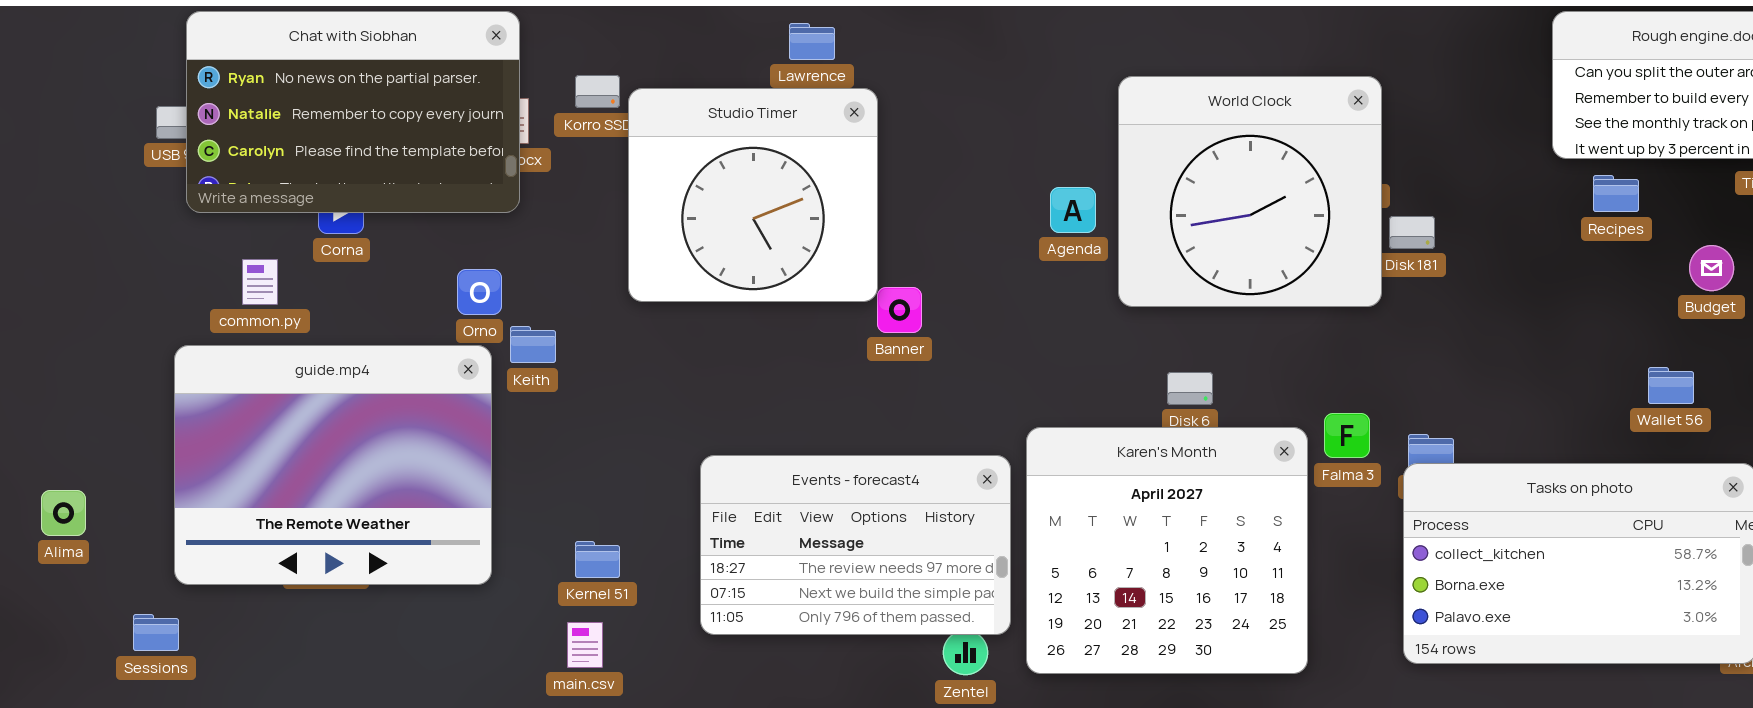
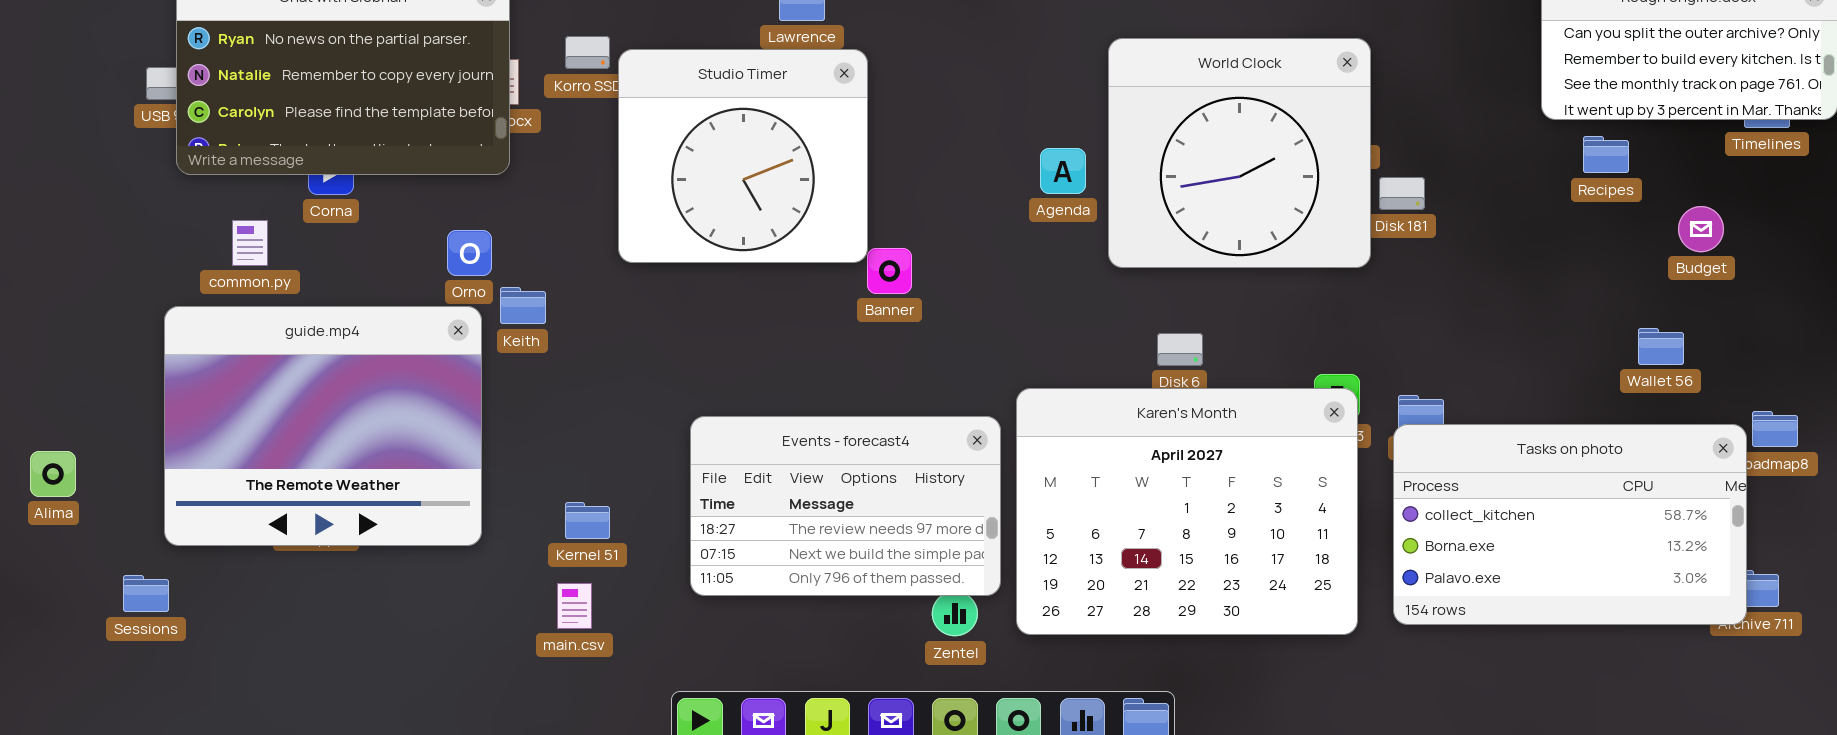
Karen's Month: [1026,427,1308,674] -> [1016,388,1358,635], resized

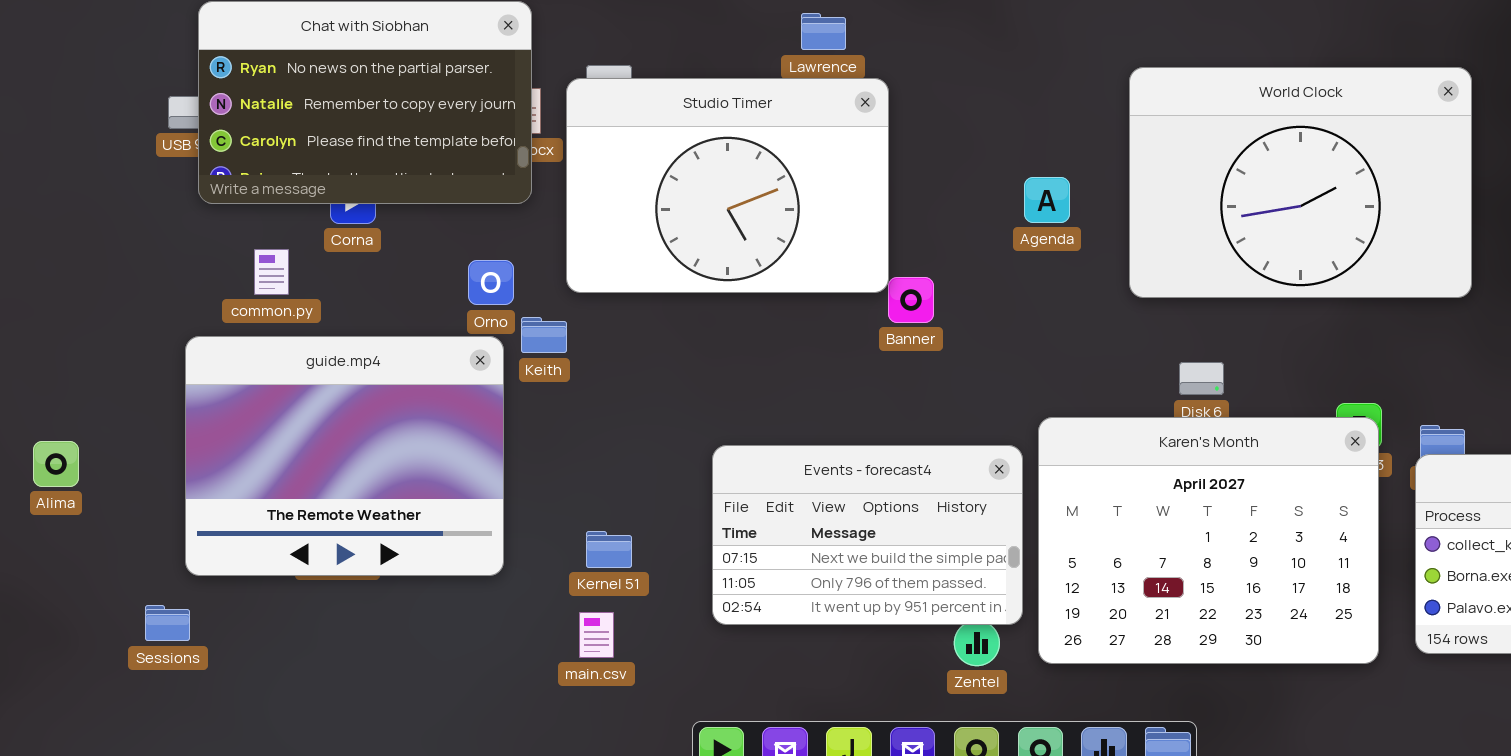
World Clock: [1108,38,1371,268] -> [1129,67,1472,298], resized
Studio Timer: [618,49,868,263] -> [566,78,889,293], resized
Agenda: [1040,148,1086,194] -> [1024,177,1070,223], moved
Events - forecast4: [690,416,1001,596] -> [712,445,1023,625], scrolled down 1 row
Alima: [30,451,76,497] -> [33,441,79,487], moved

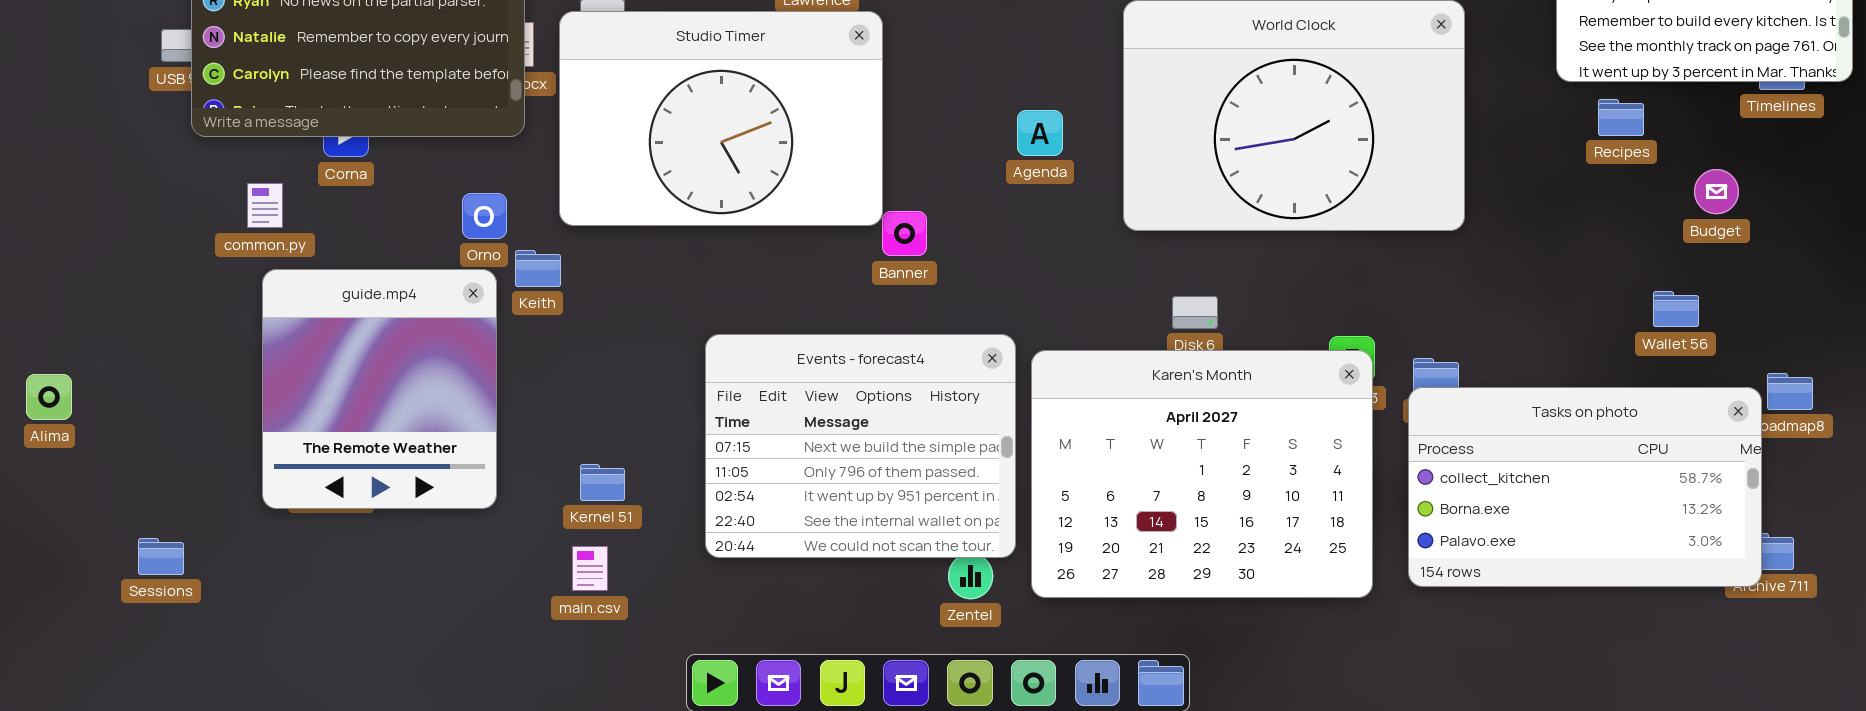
guide.mp4: [185,336,504,576] -> [262,269,497,509], resized
Events - forecast4: [712,445,1023,625] -> [705,334,1016,558], resized

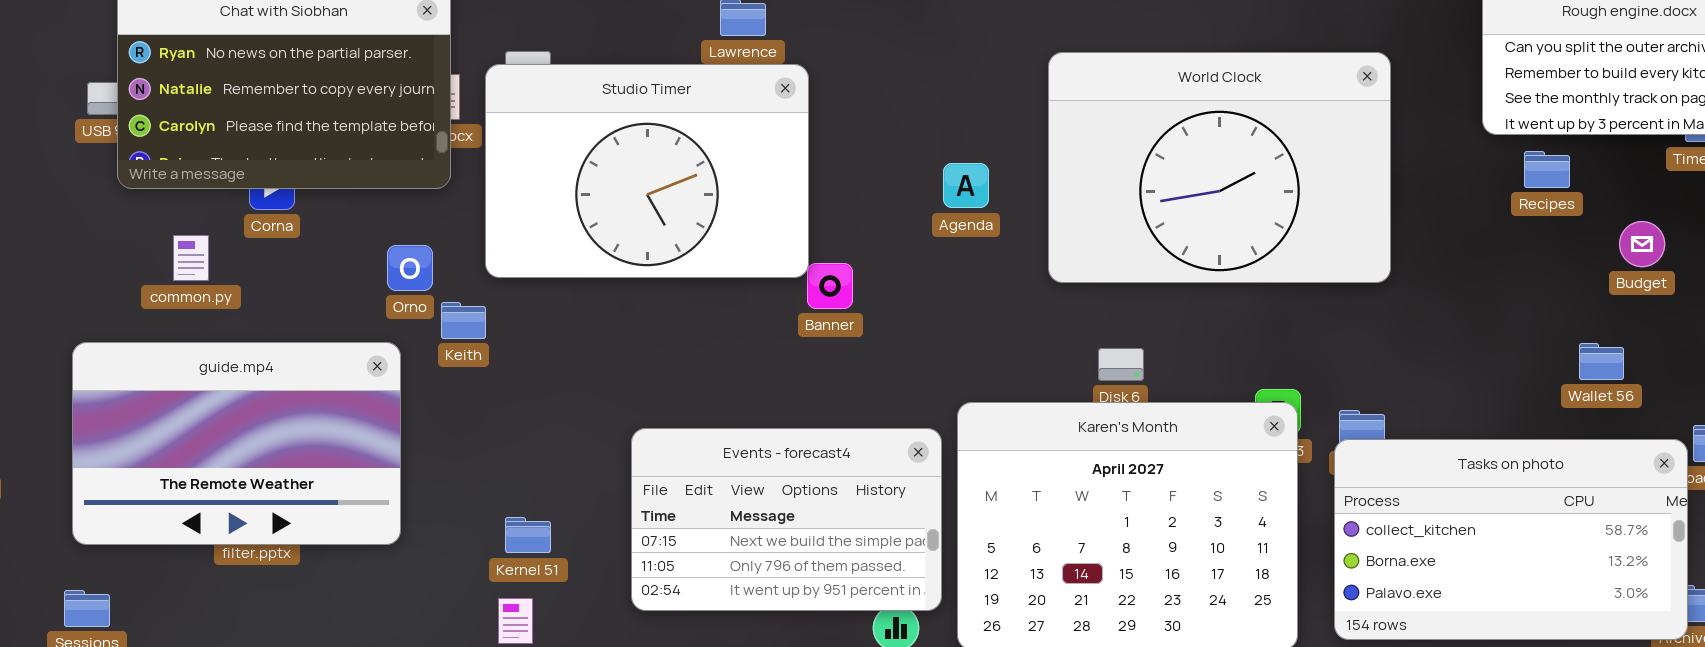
guide.mp4: [262,269,497,509] -> [72,342,401,545], moved, resized
Events - forecast4: [705,334,1016,558] -> [631,428,942,611], resized

